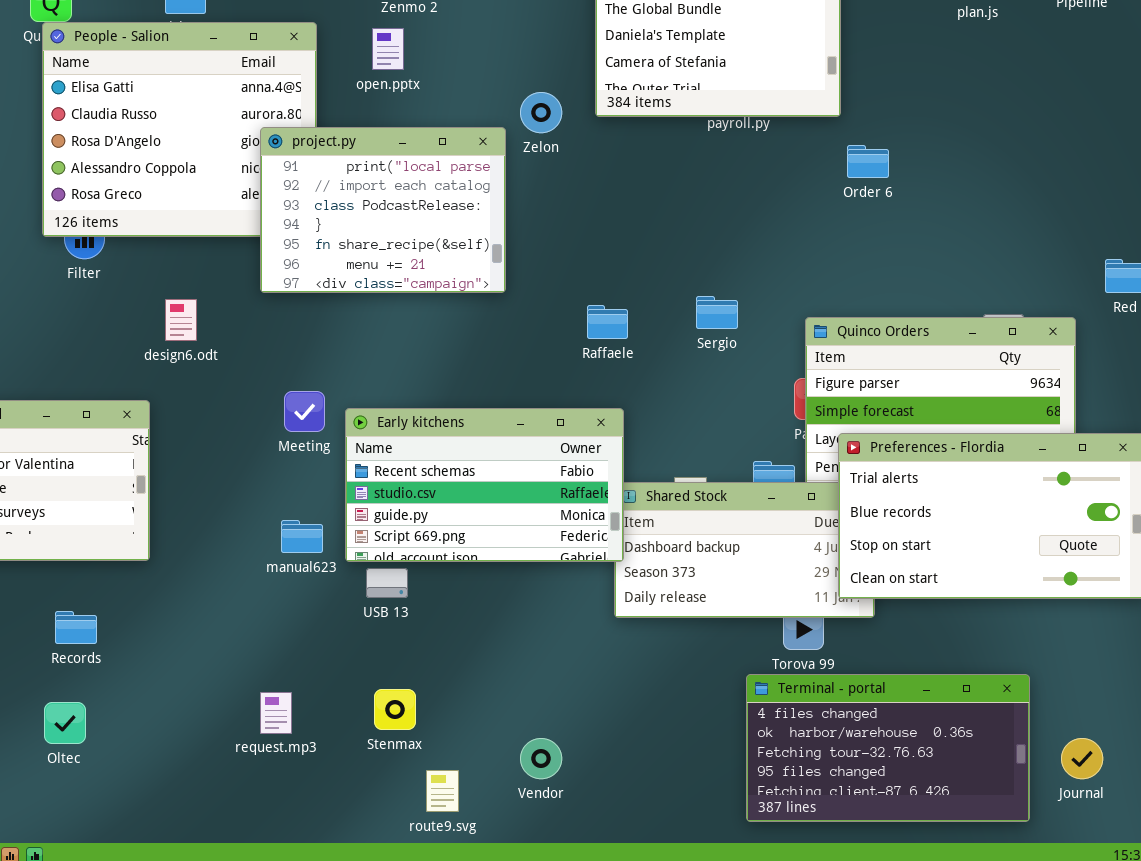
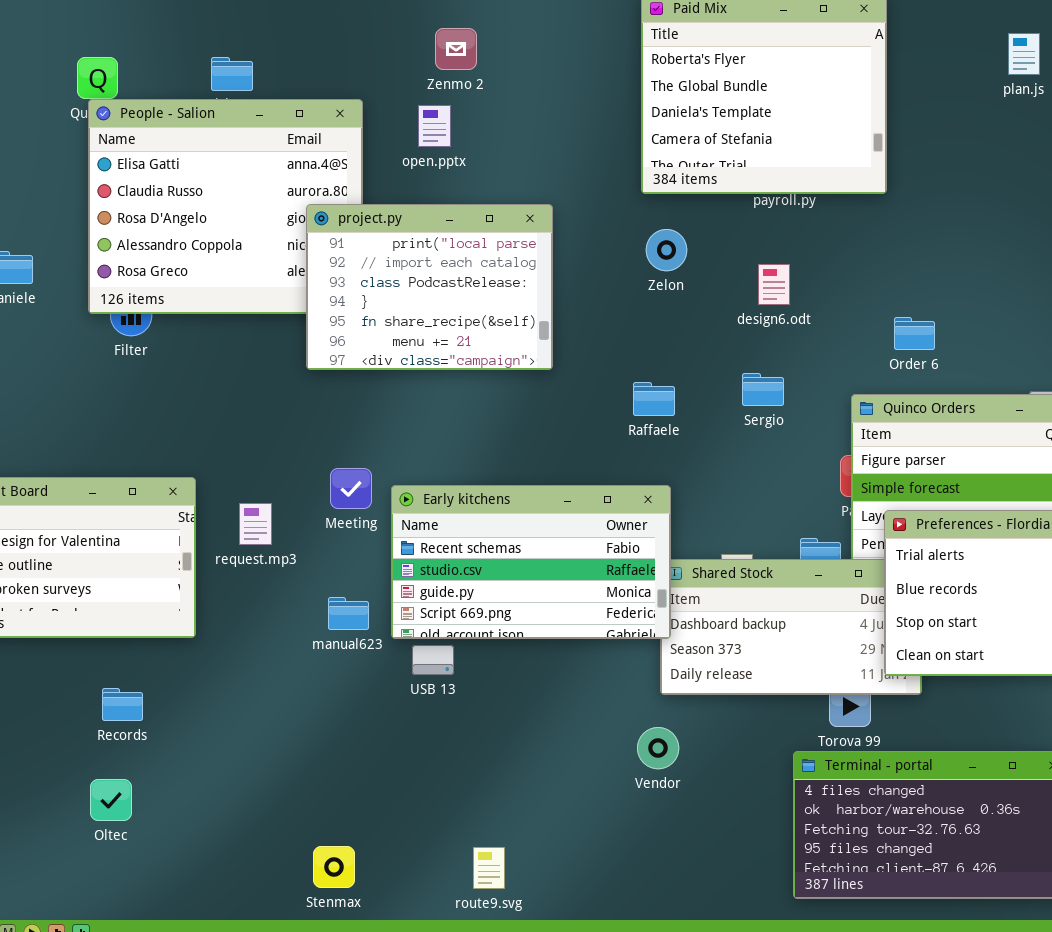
Zelon: [520,92,562,133] -> [646,229,687,271], moved
Order 6: [847,145,889,178] -> [894,317,935,350], moved
design6.odt: [165,299,197,341] -> [758,264,790,305], moved
Stenmax: [374,689,416,730] -> [313,846,355,888], moved
request.mp3: [260,692,292,734] -> [239,503,272,545], moved
Vendor: [520,738,562,779] -> [637,727,679,769], moved

